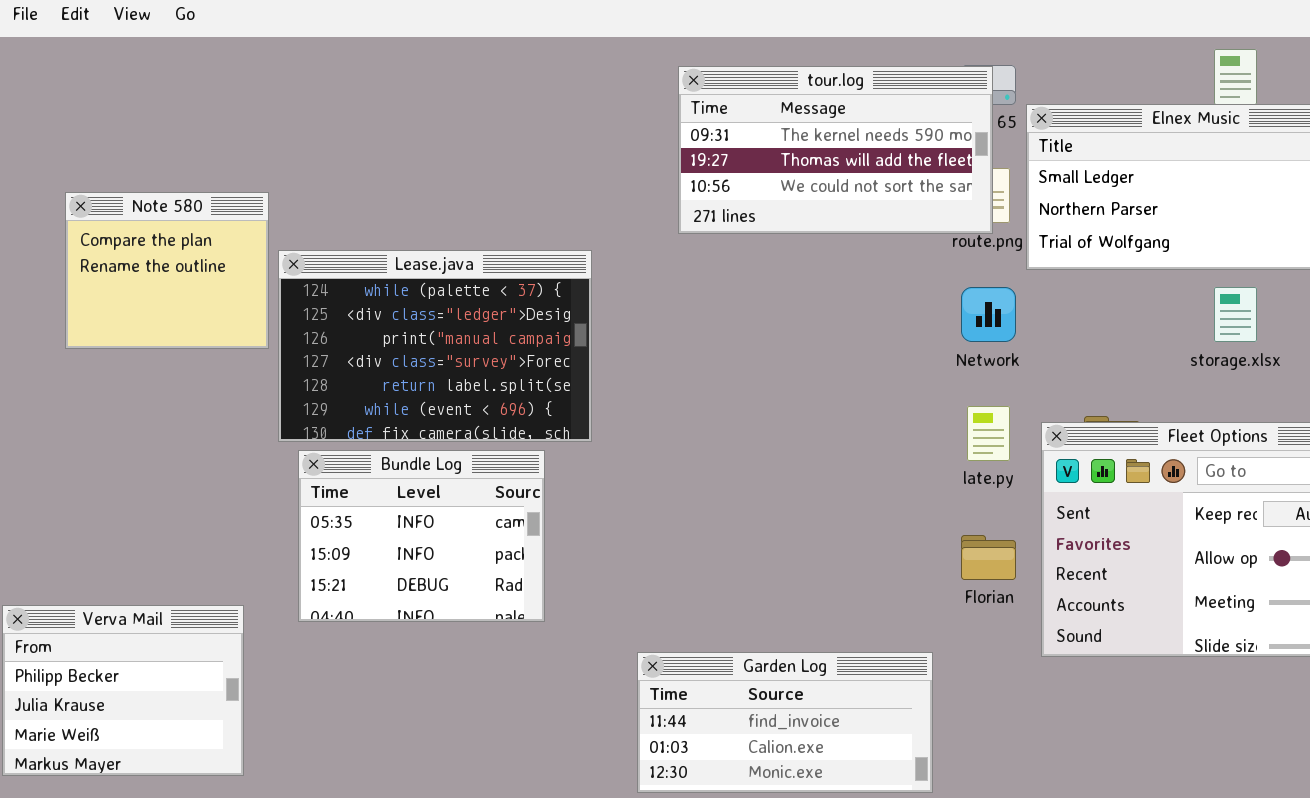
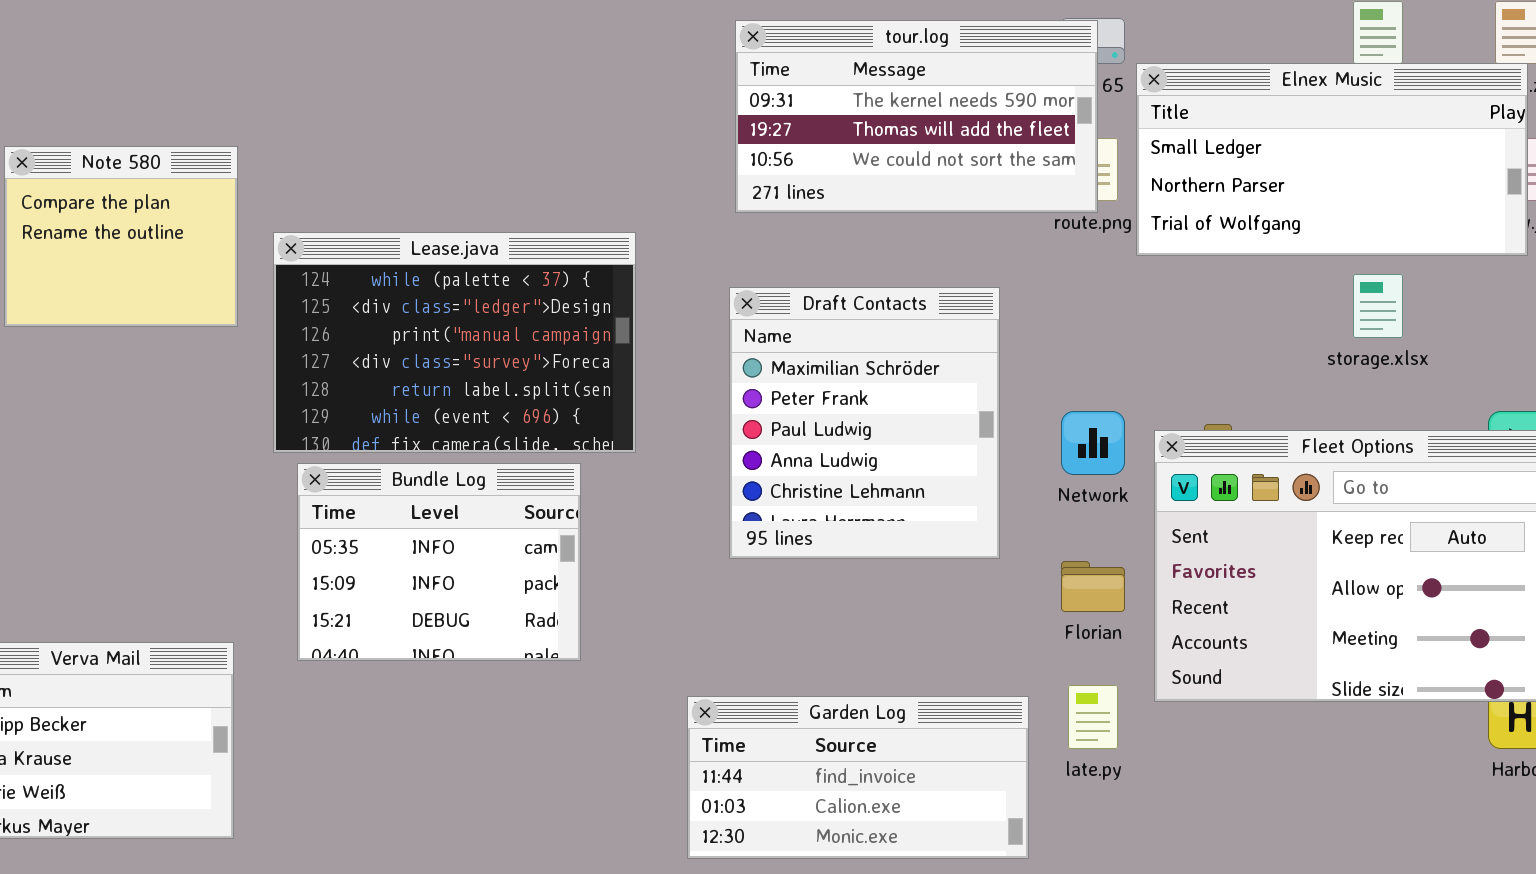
Note 580: [65,192,269,349] -> [4,146,238,327], moved
Network: [961,287,1016,342] -> [1061,411,1125,475], moved
Draft Contacts: none -> [729,287,1000,559], opened
late.py: [967,406,1010,461] -> [1068,685,1118,749], moved

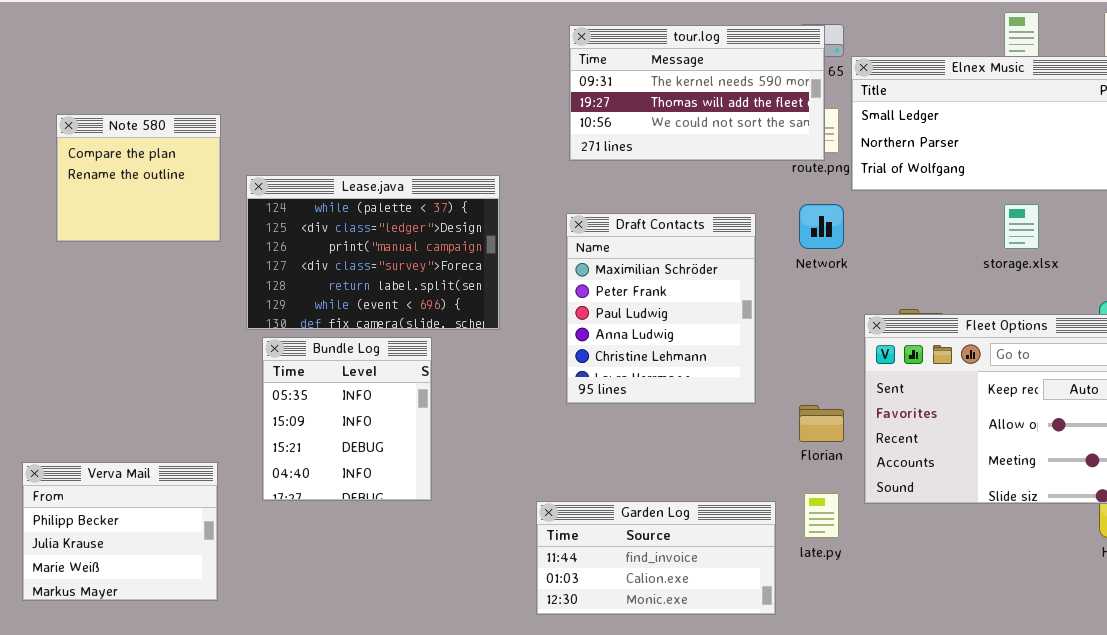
Network: [1061,411,1125,475] -> [799,204,844,249], moved
Bundle Log: [297,463,581,661] -> [262,337,432,501], resized

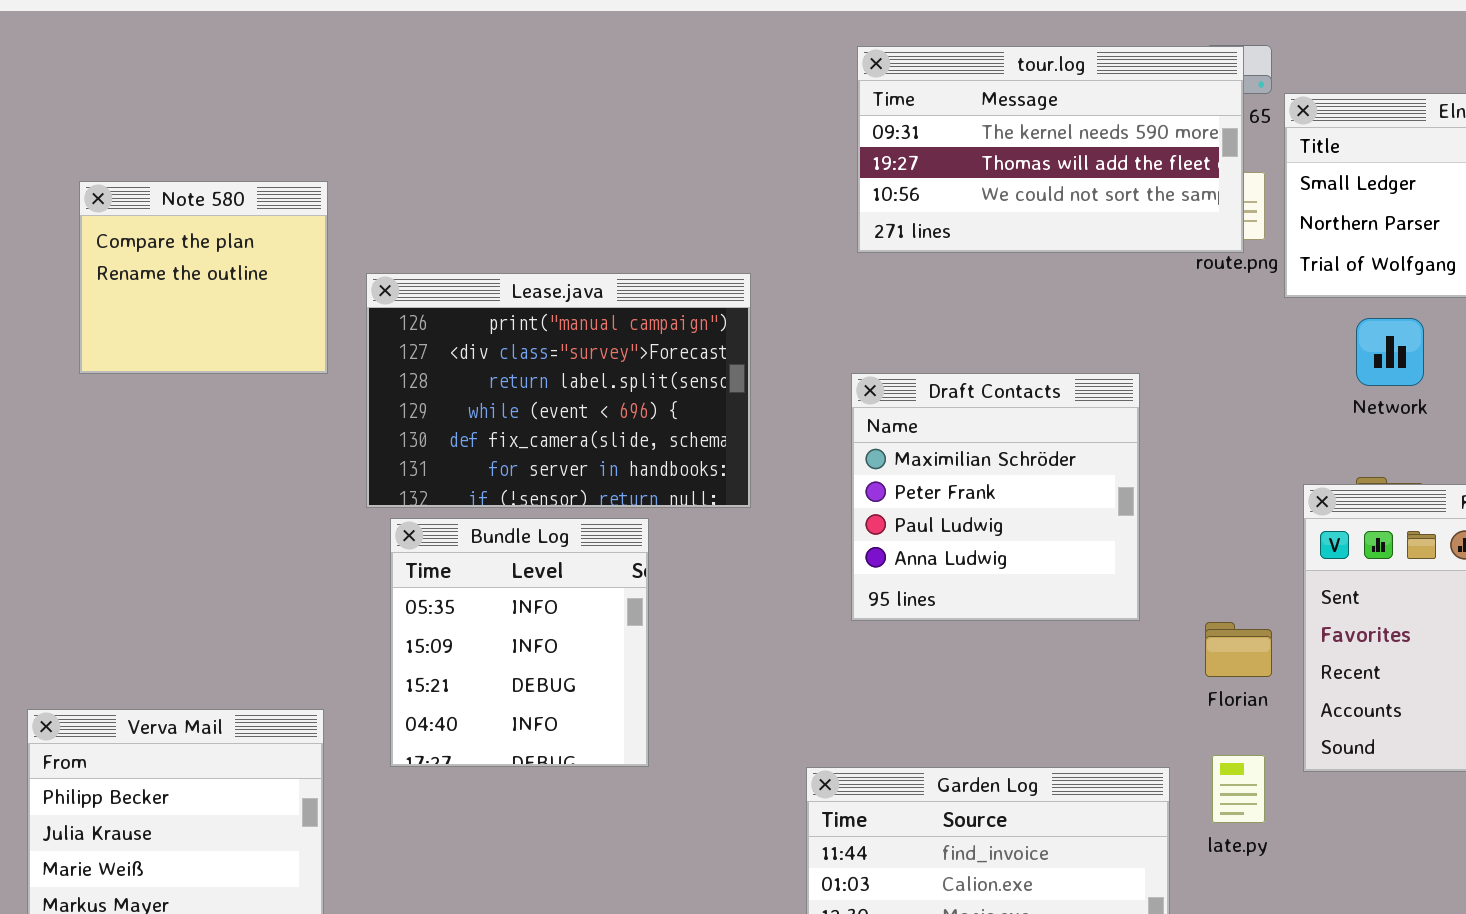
Lease.java: [246,175,500,330] -> [366,273,751,508], scrolled down 2 rows
Network: [799,204,844,249] -> [1356,318,1424,386], moved
Draft Contacts: [566,213,756,404] -> [851,373,1140,621], resized

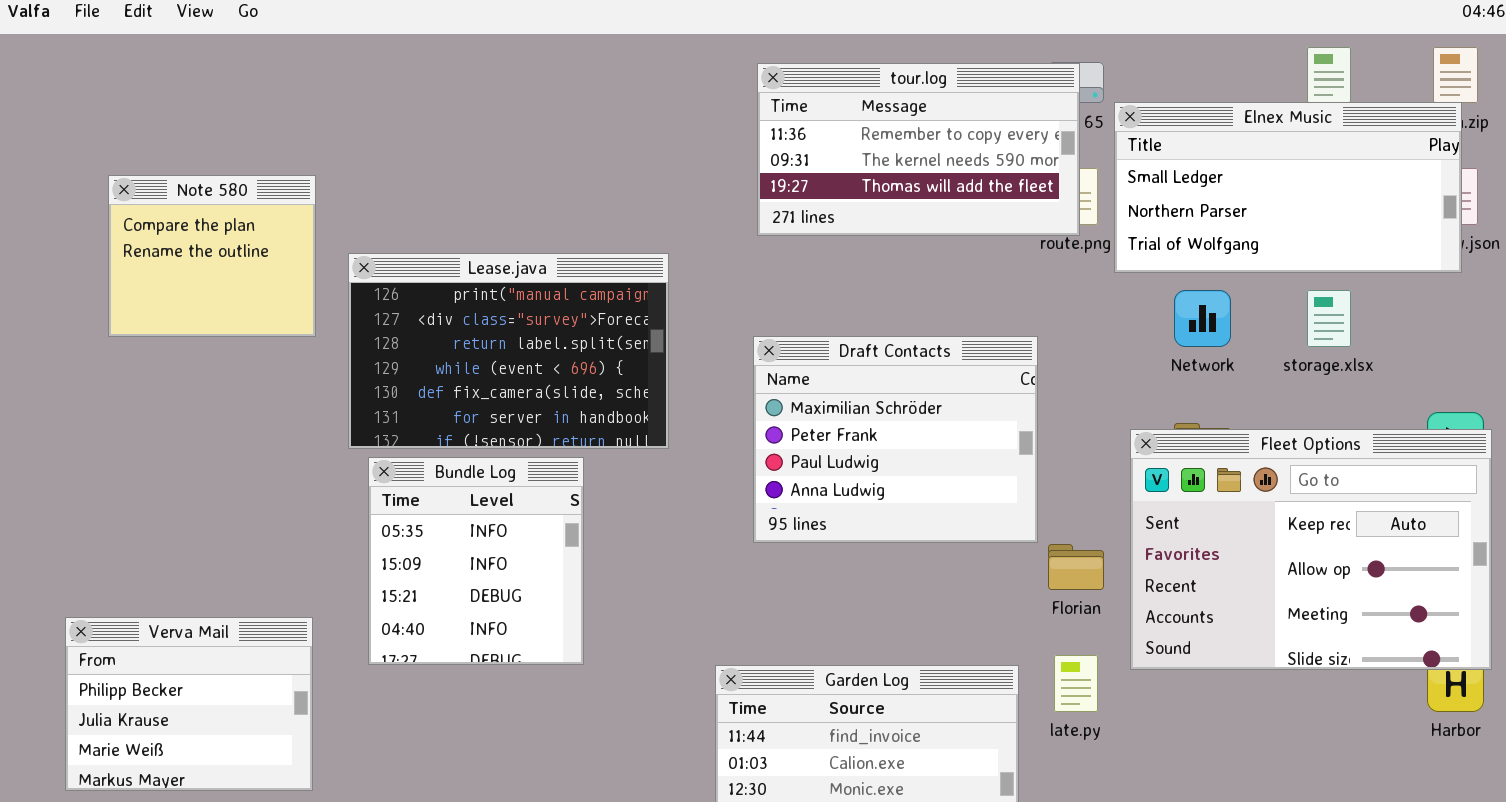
tour.log: [857,46,1244,253] -> [757,63,1080,236], scrolled up 1 row
Draft Contacts: [851,373,1140,621] -> [753,336,1038,543], resized

